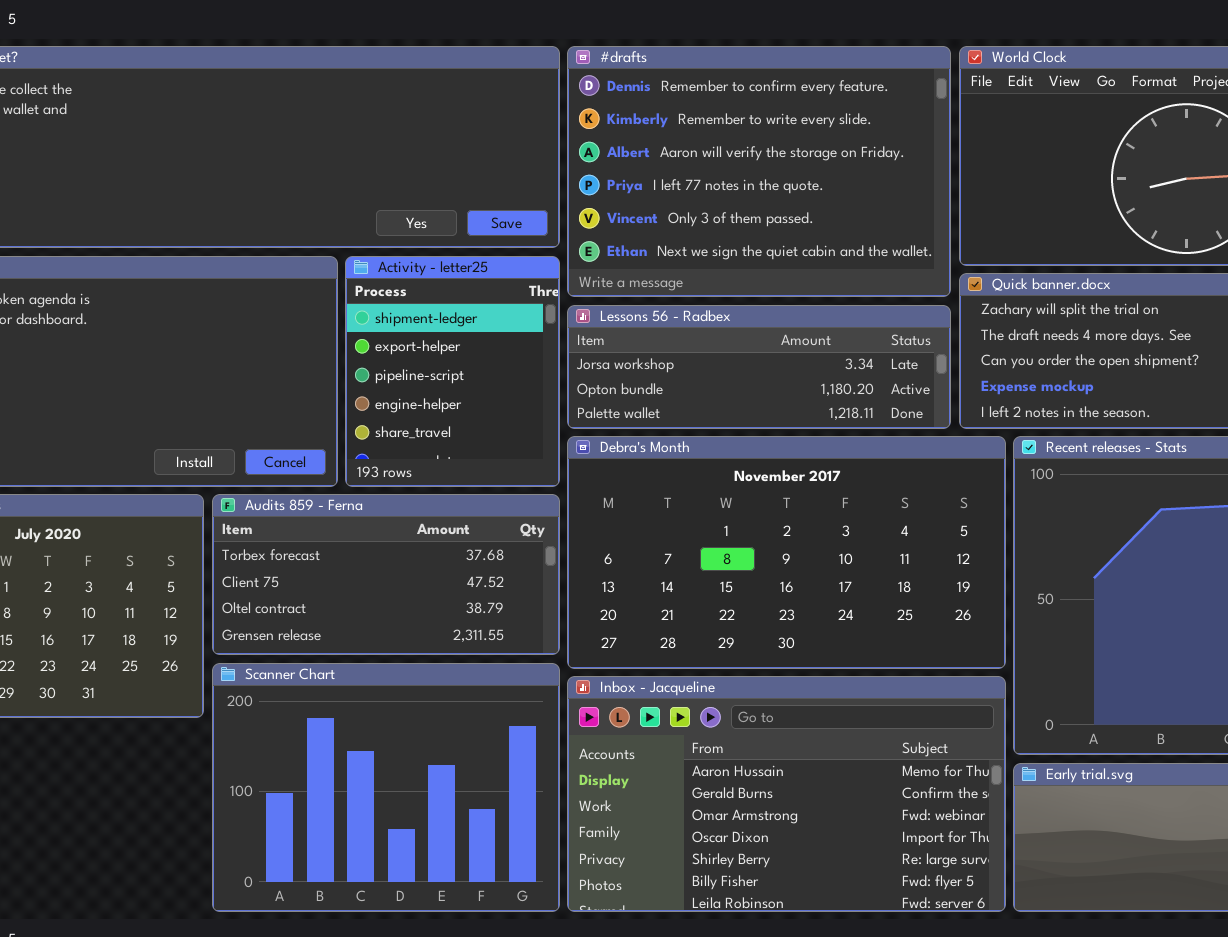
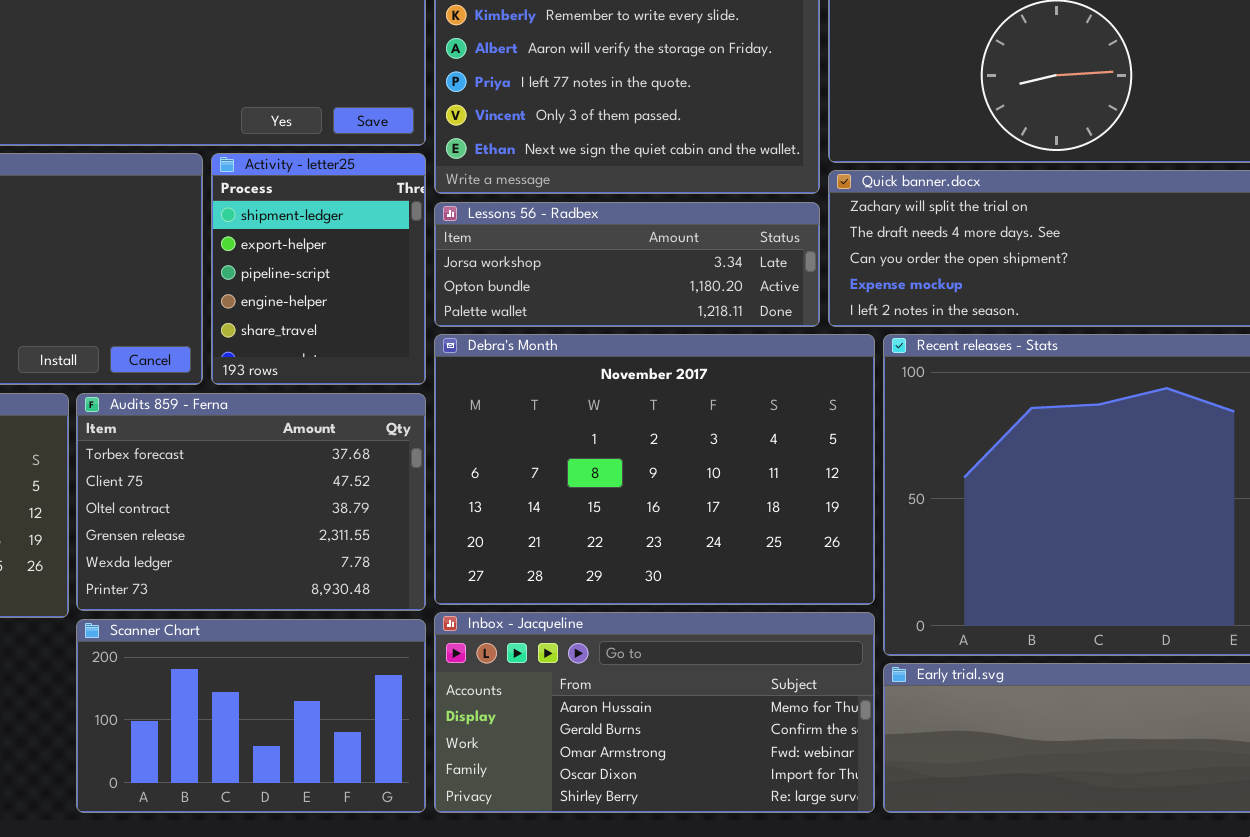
Debra's Month: [567,436,1006,669] -> [434,334,875,605], resized
Audits 859 - Ferna: [212,494,560,655] -> [76,393,426,611], resized
Scanner Chart: [212,663,560,912] -> [76,619,426,813], resized
Inbox - Jacqueline: [567,676,1006,912] -> [434,612,875,813], resized

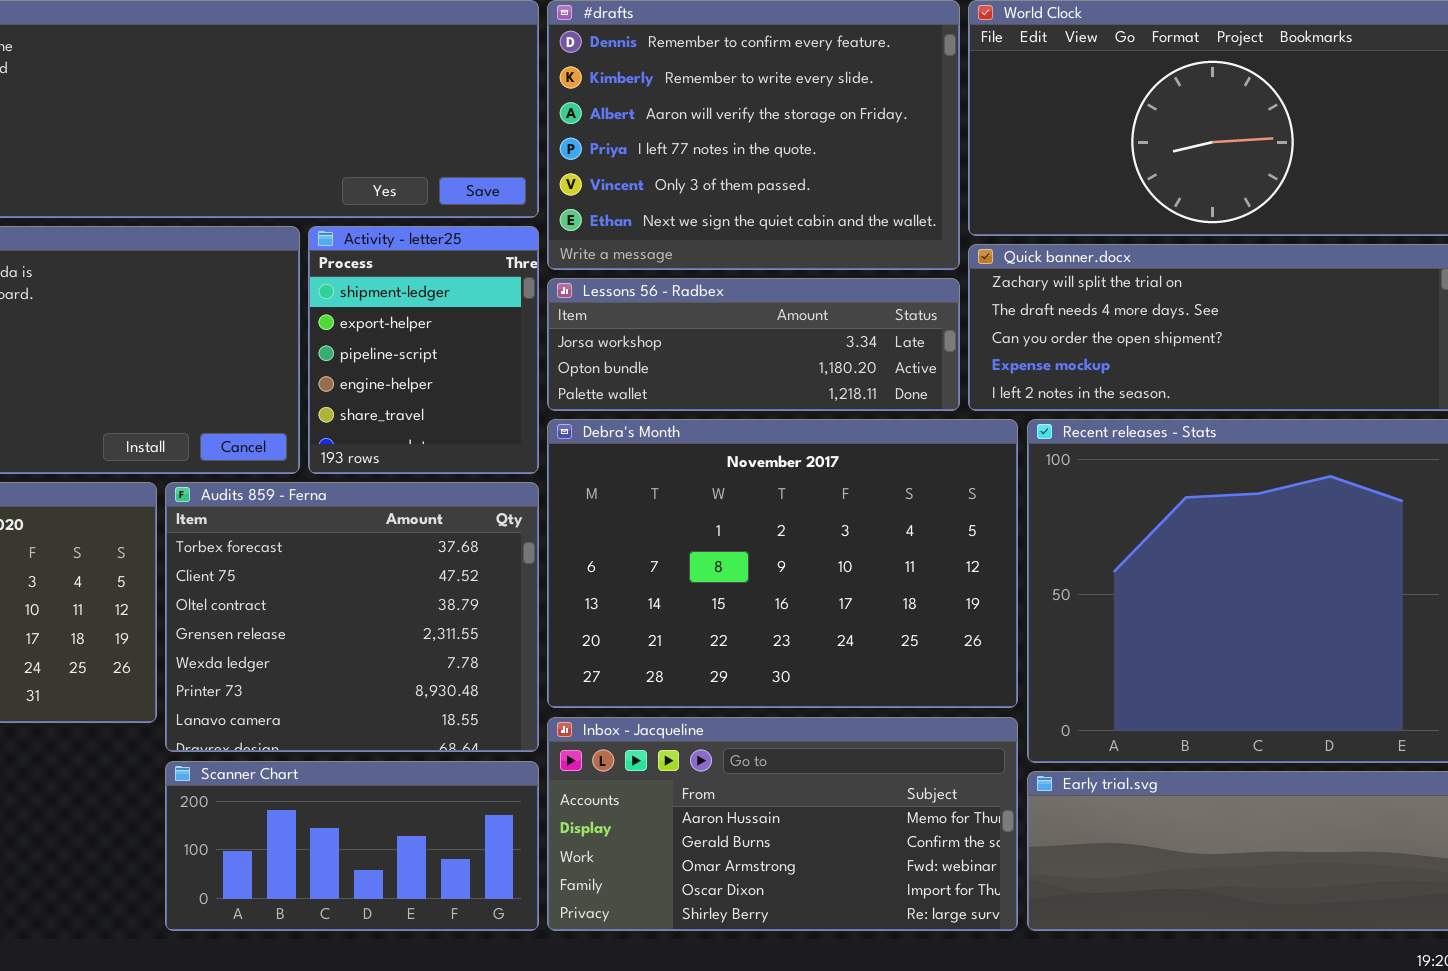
Audits 859 - Ferna: [76,393,426,611] -> [165,482,539,752], resized
Scanner Chart: [76,619,426,813] -> [165,761,539,931], resized

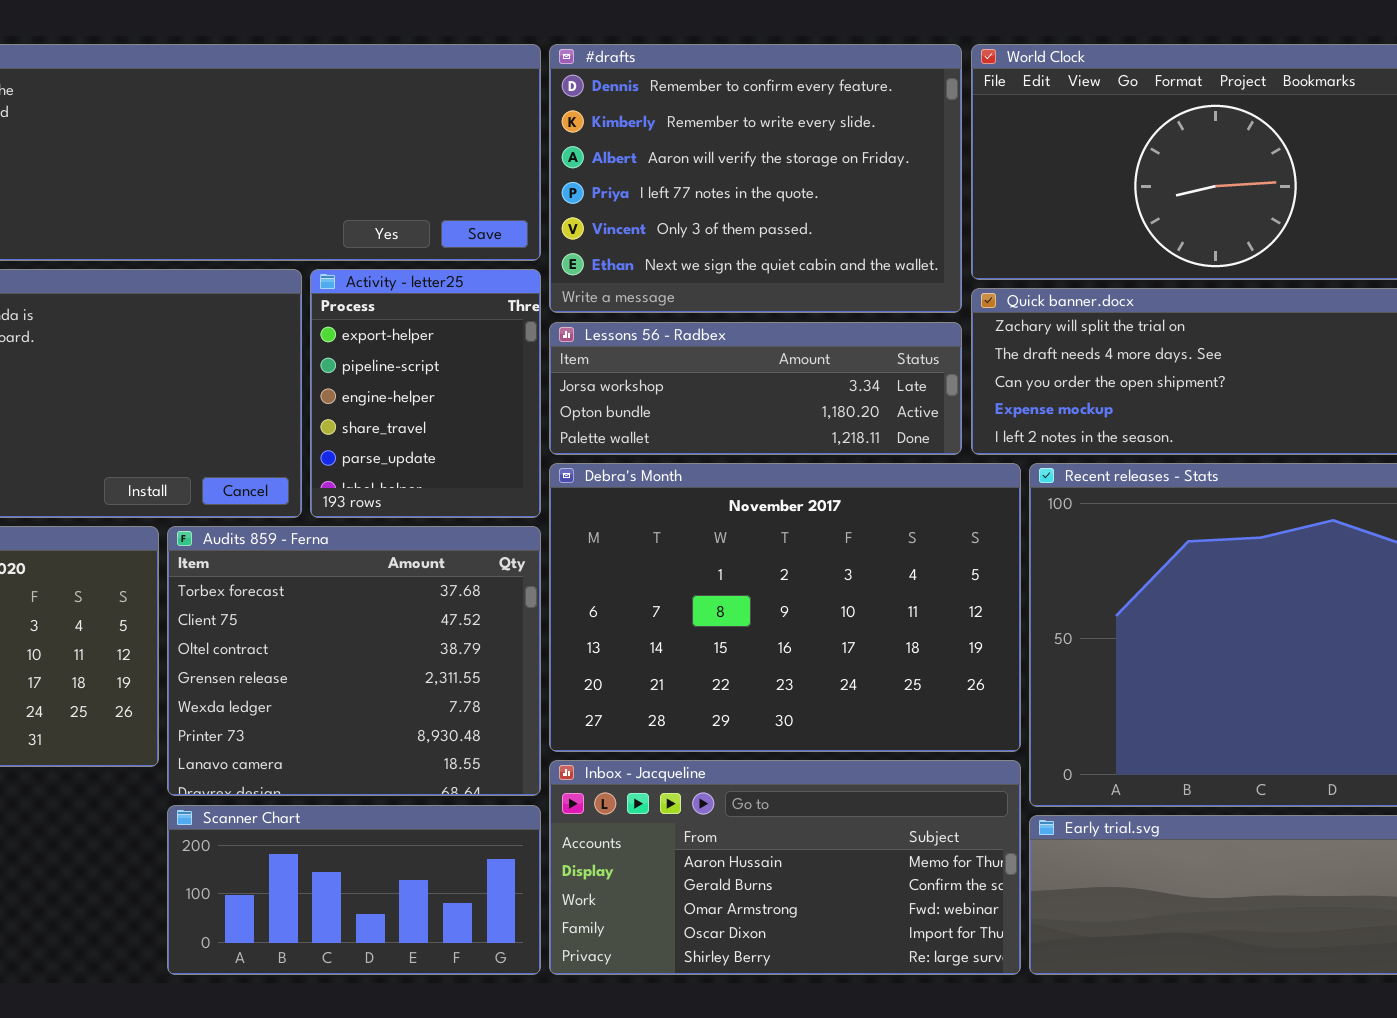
Activity - letter25: [308,226,539,474] -> [310,269,541,518], scrolled down 1 row

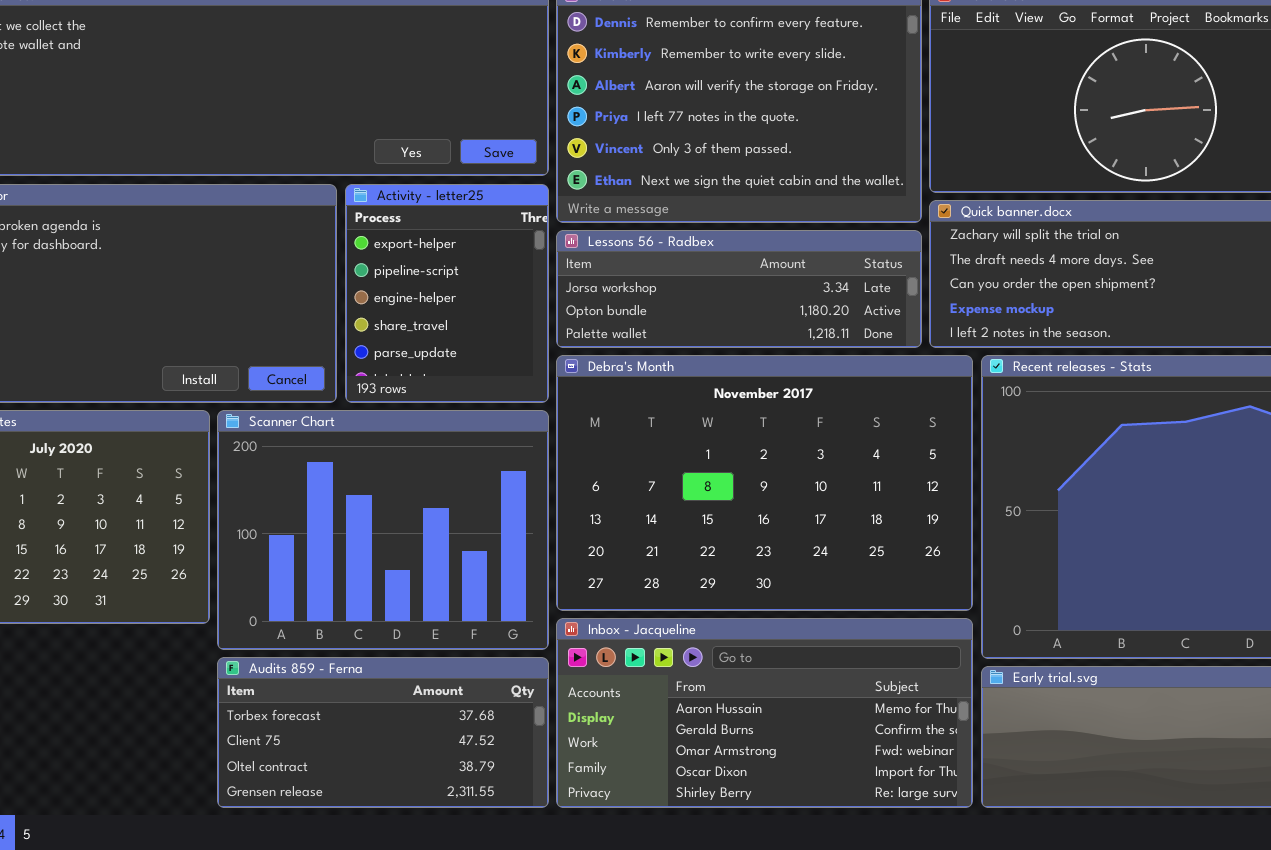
Audits 859 - Ferna: [167,526,541,796] -> [217,657,549,808], moved, resized
Scanner Chart: [167,805,541,975] -> [217,410,549,650], moved, resized

